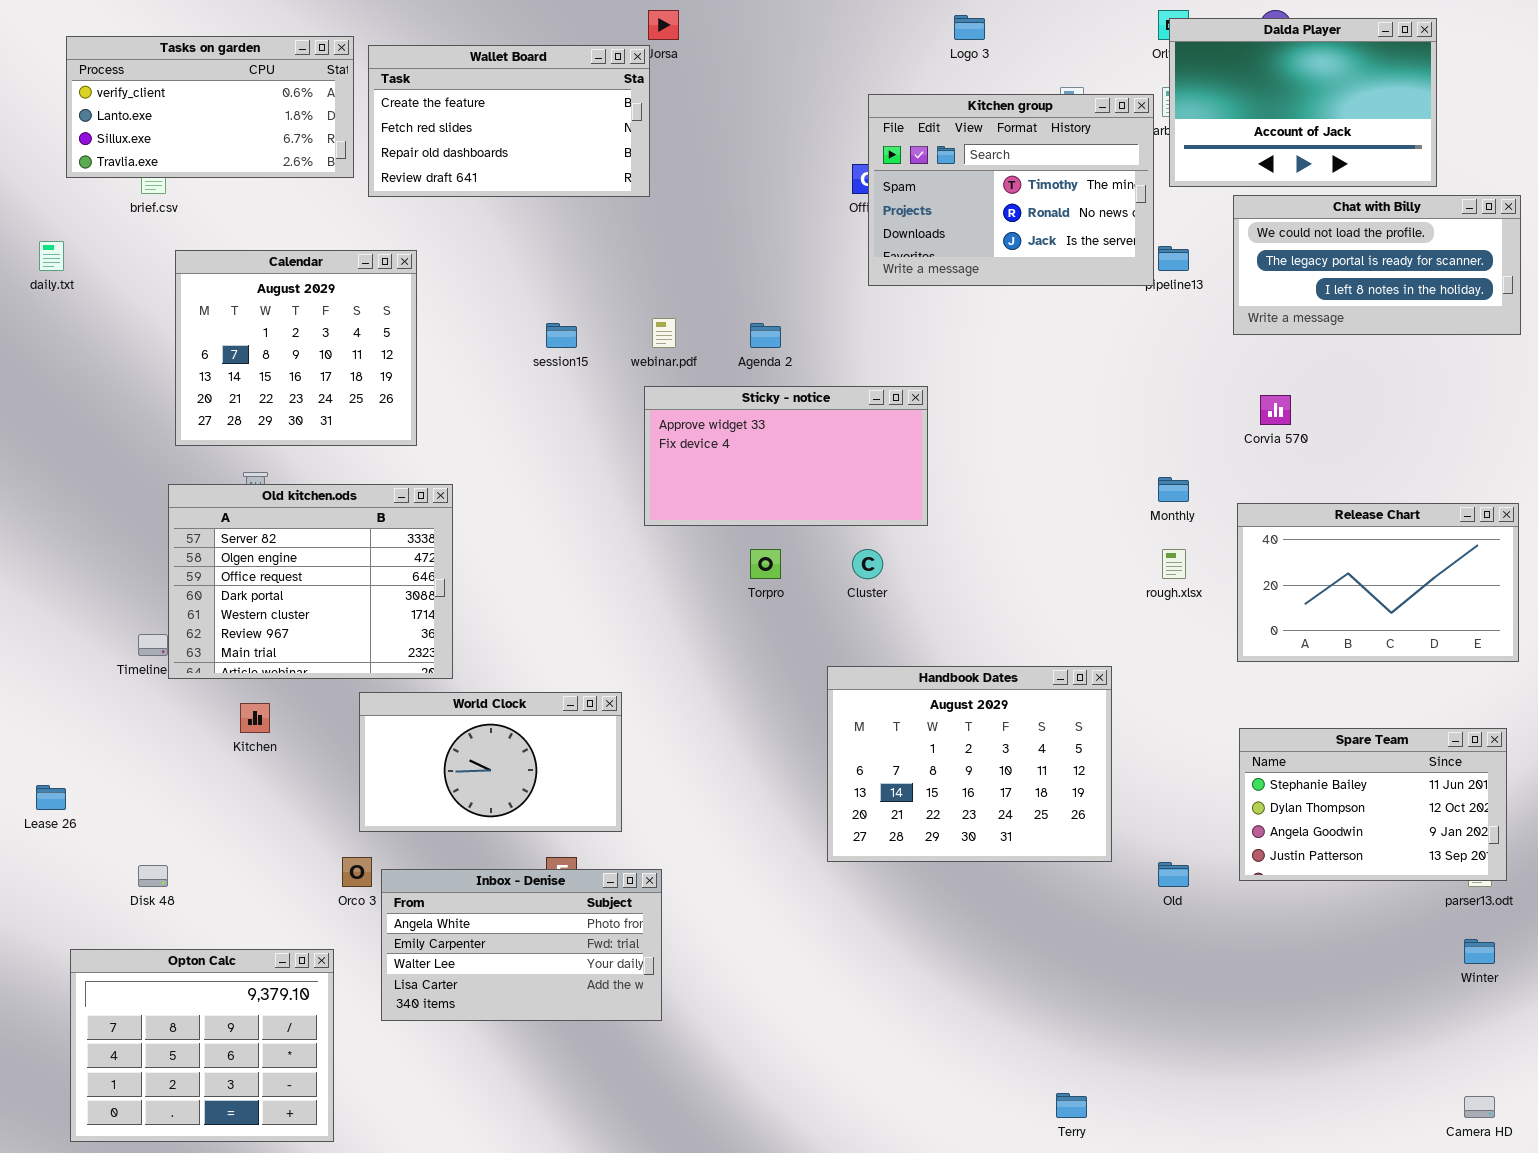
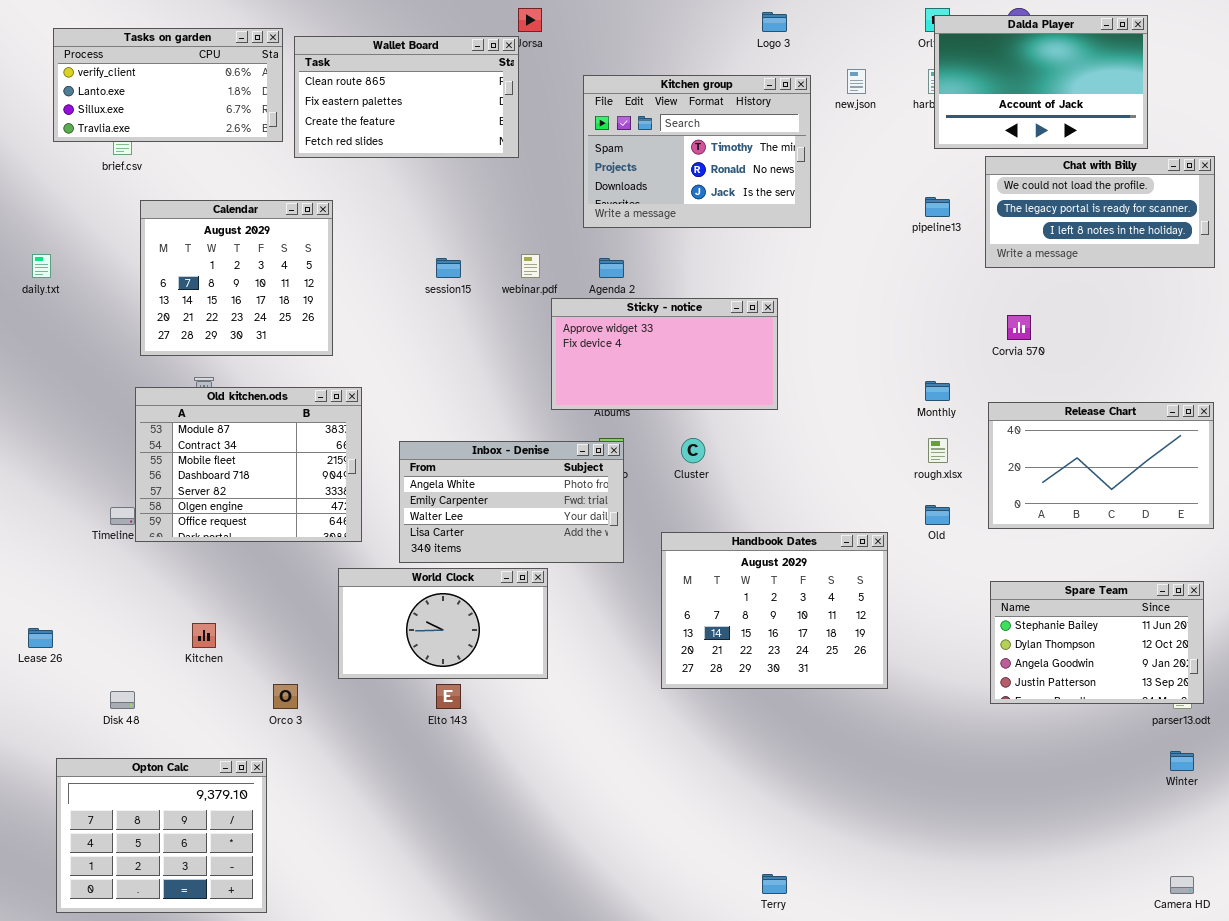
Wallet Board: [368,45,650,197] -> [294,36,519,158], scrolled up 2 rows
Kitchen group: [868,94,1154,286] -> [583,75,811,228], moved
daily.txt: [39,241,64,271] -> [32,254,51,278], moved
Sticky - notice: [644,386,928,526] -> [551,298,778,410], moved
Old kitchen.ods: [168,484,453,679] -> [135,387,362,542], scrolled up 4 rows
World Clock: [359,692,622,832] -> [338,568,548,679], moved
Kitchen: [240,703,270,733] -> [192,623,216,648], moved
Old: [1158,862,1189,887] -> [925,505,950,525], moved
Inbox - Denise: [381,869,662,1021] -> [399,441,624,563], moved
Terry: [1056,1093,1087,1118] -> [762,874,787,894], moved

